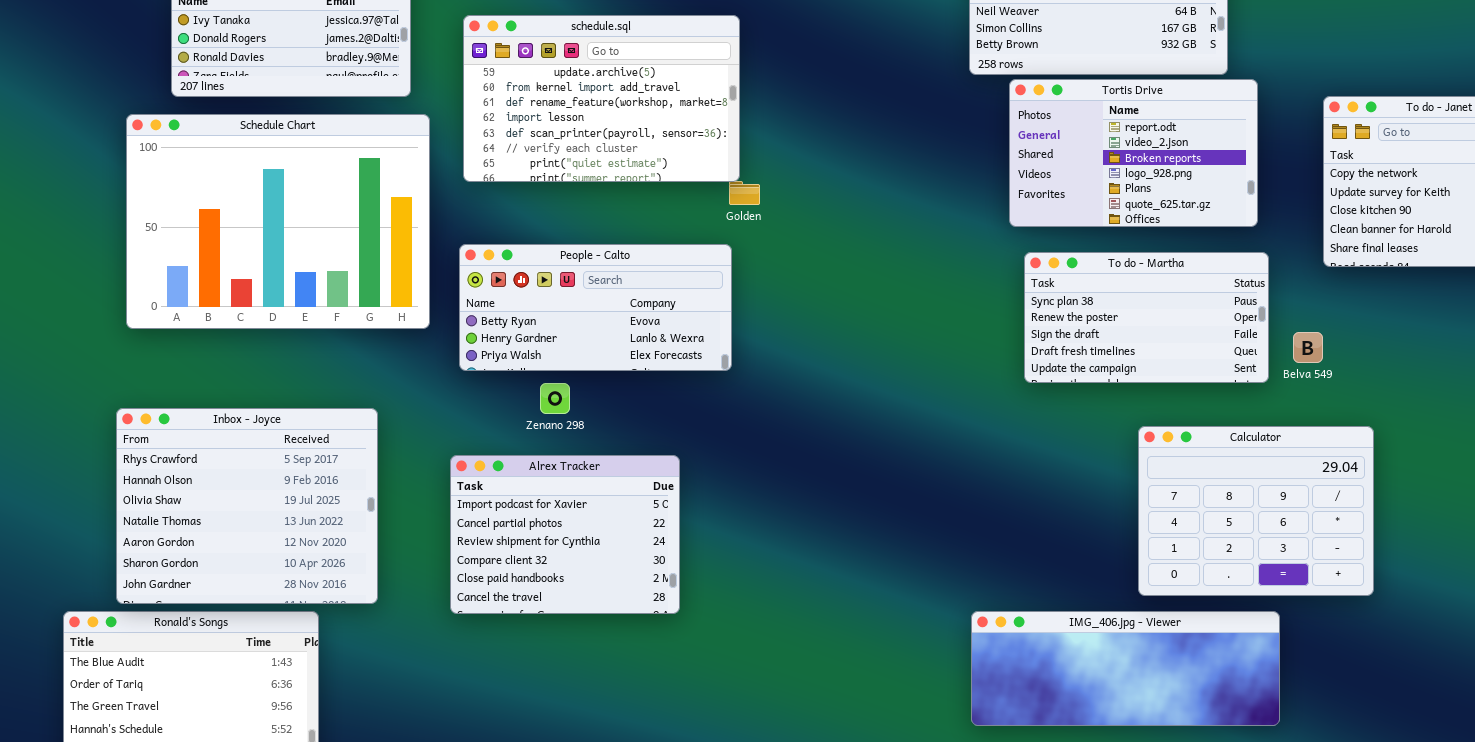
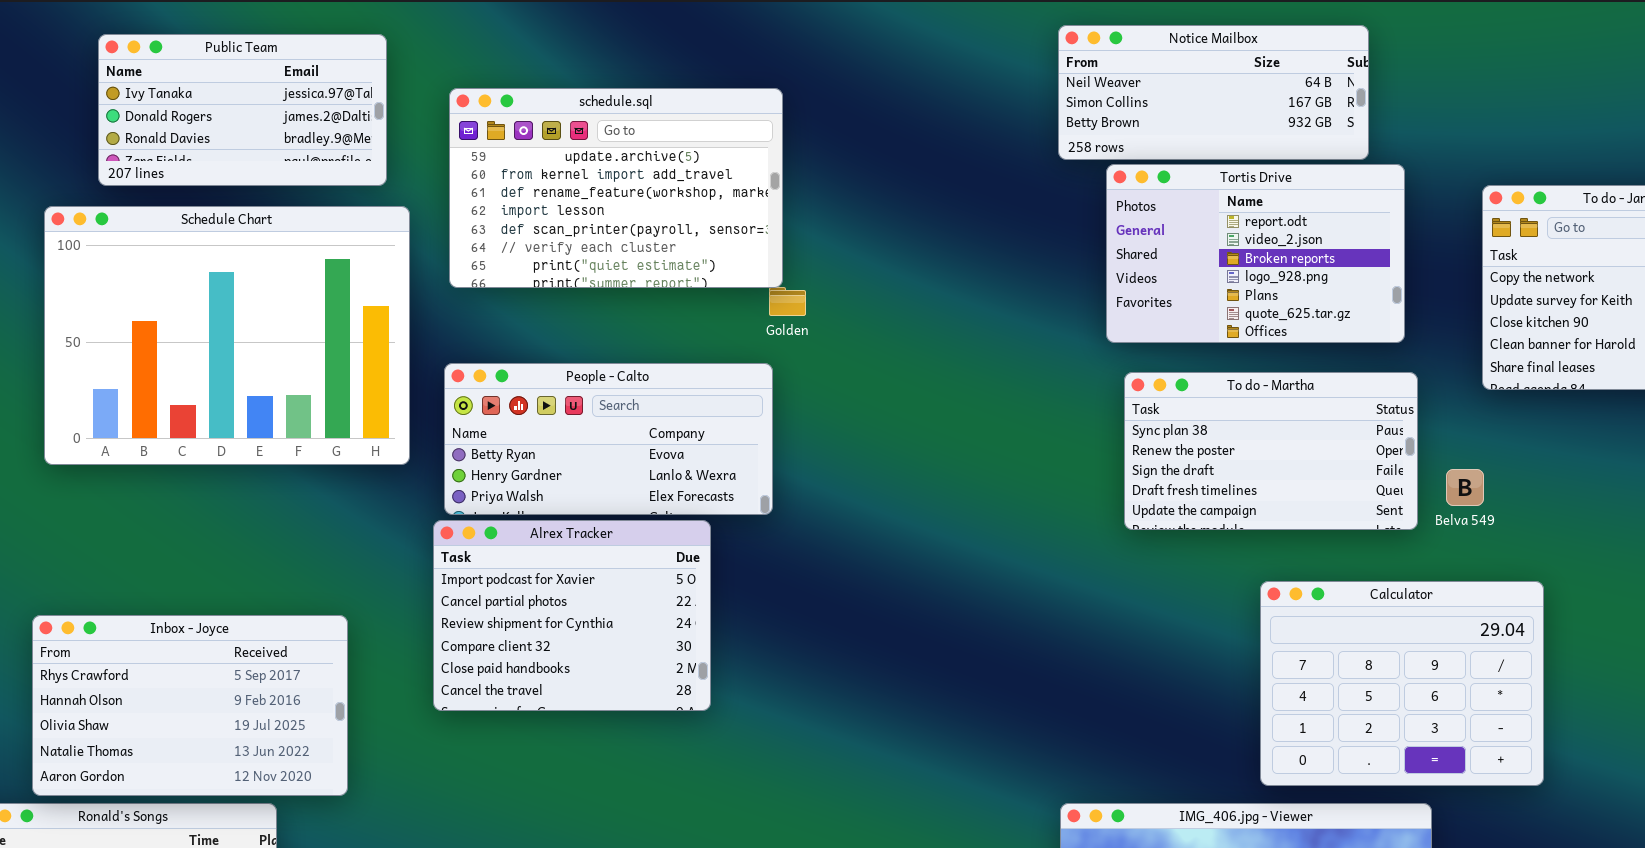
Inbox - Joyce: [116,408,378,604] -> [32,615,348,796], resized
Alrex Tracker: [450,455,680,614] -> [433,520,711,711], moved

